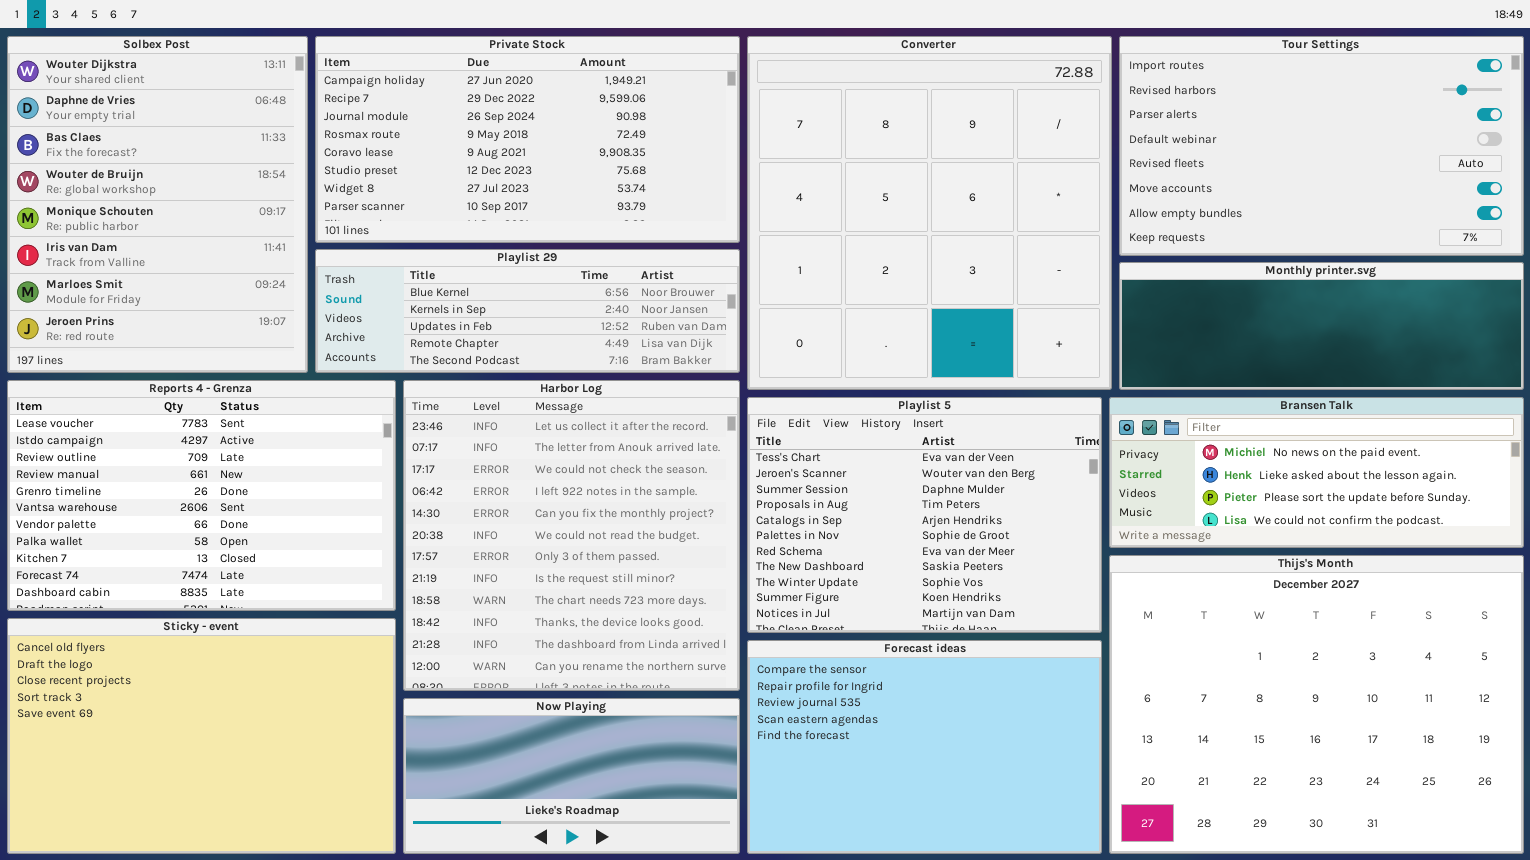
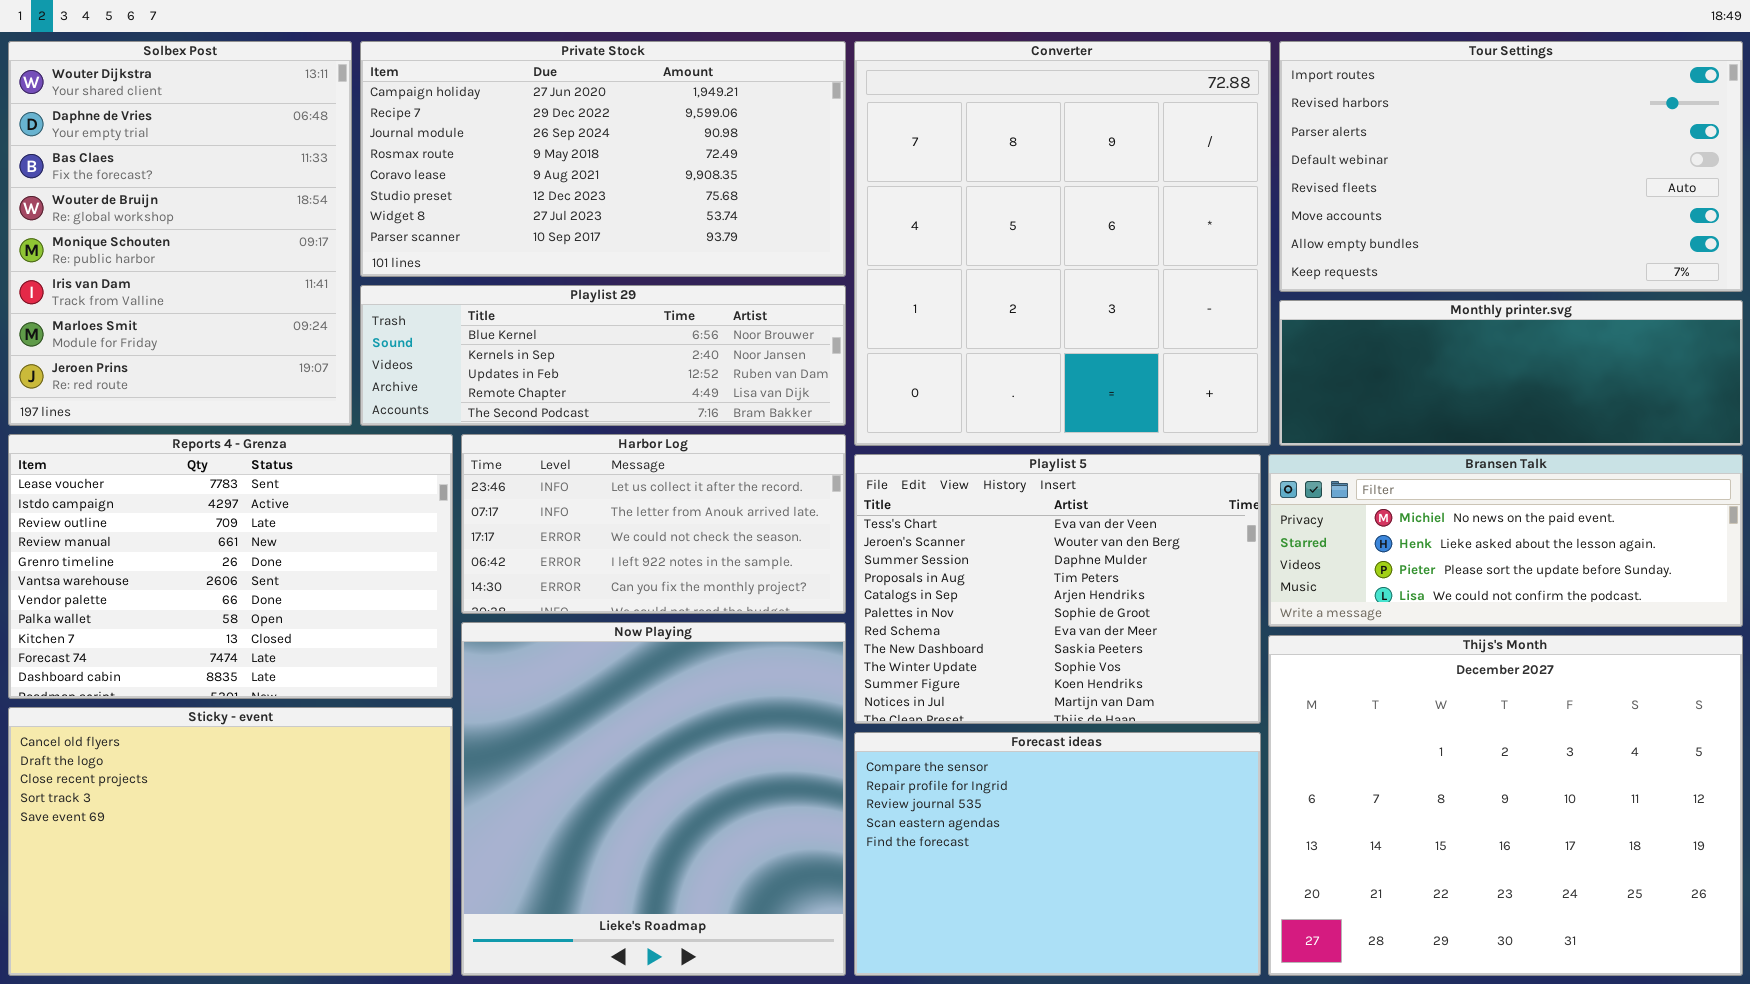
Harbor Log: [403,380,740,691] -> [461,434,846,614], resized
Now Playing: [403,698,740,854] -> [461,622,846,976], resized

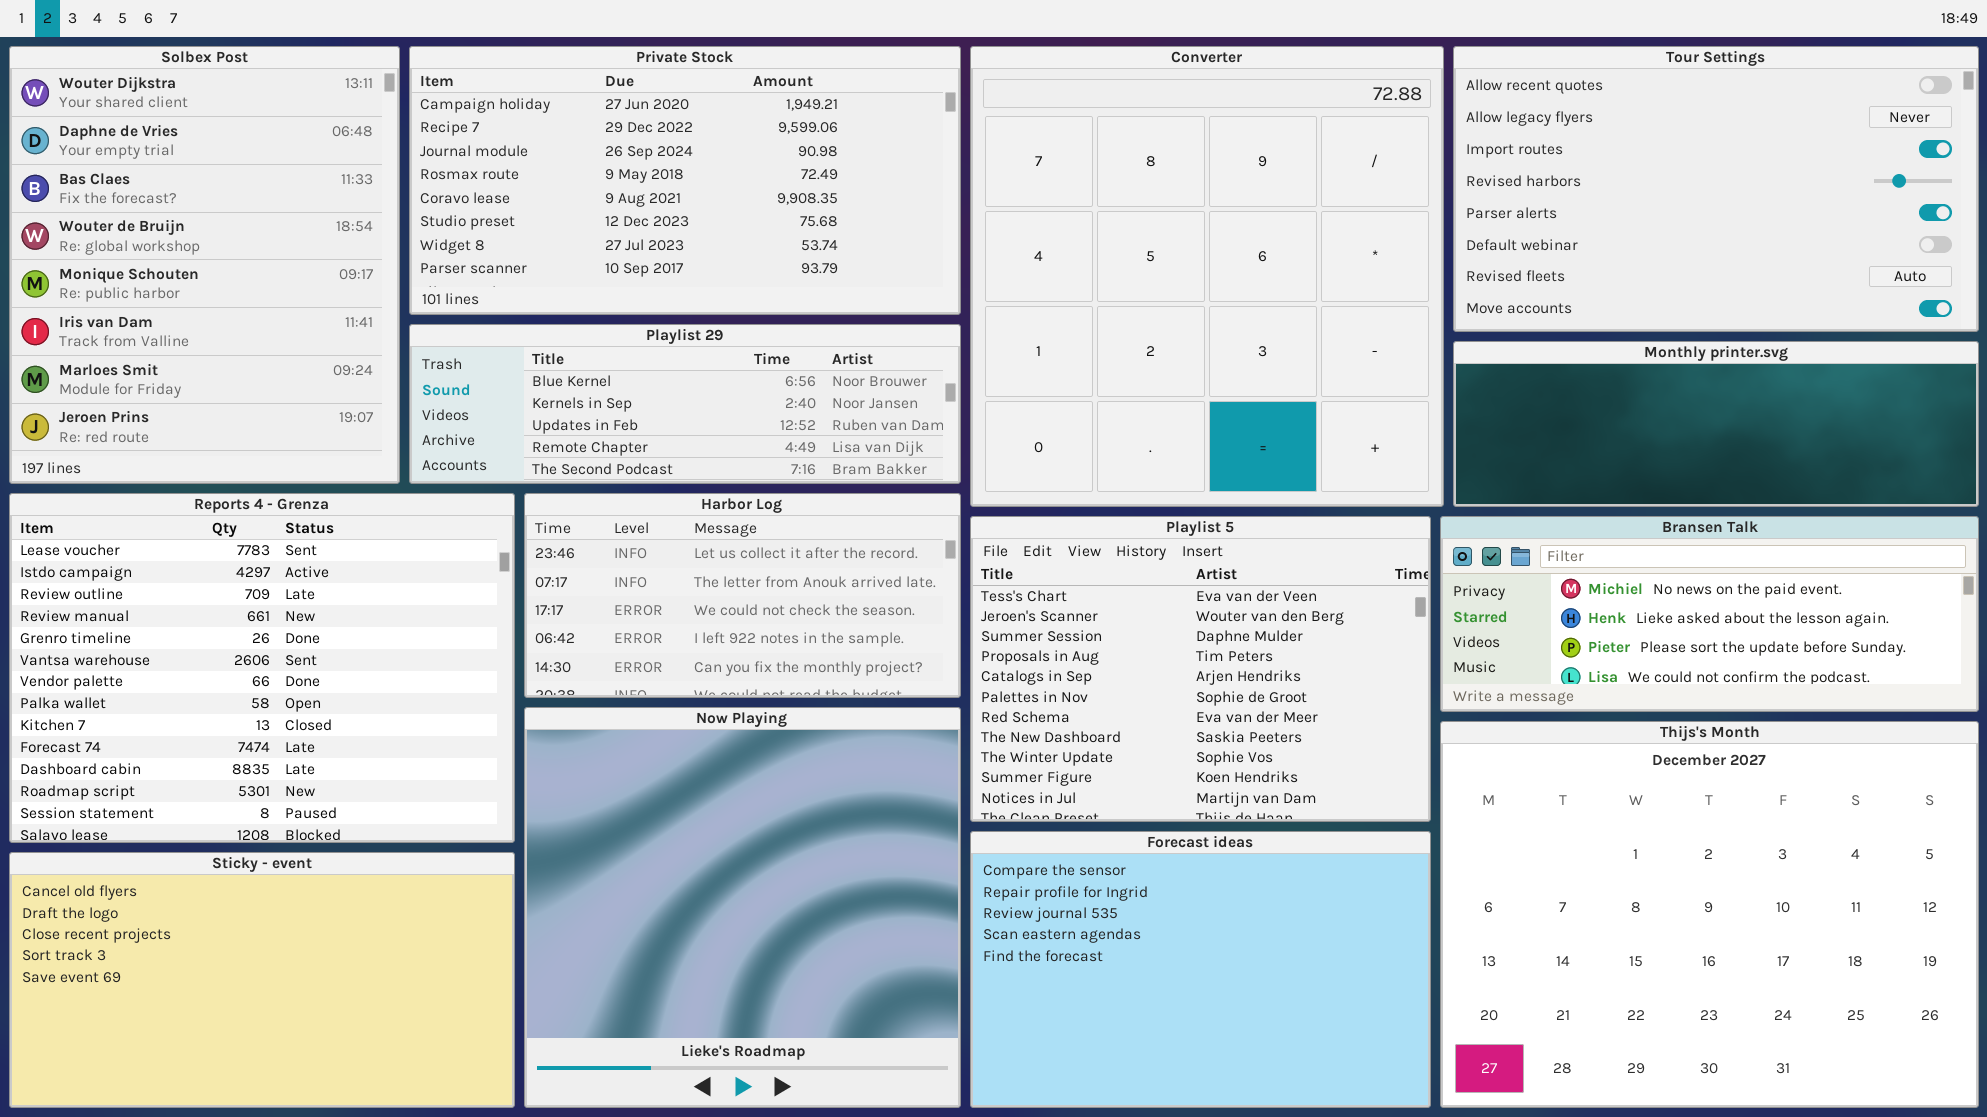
Tour Settings: [1279,41,1743,292] -> [1453,46,1979,332], scrolled up 2 rows
Reports 4 - Grenza: [8,434,453,699] -> [9,493,515,843], resized
Sticky - event: [8,707,453,976] -> [9,852,515,1108], resized

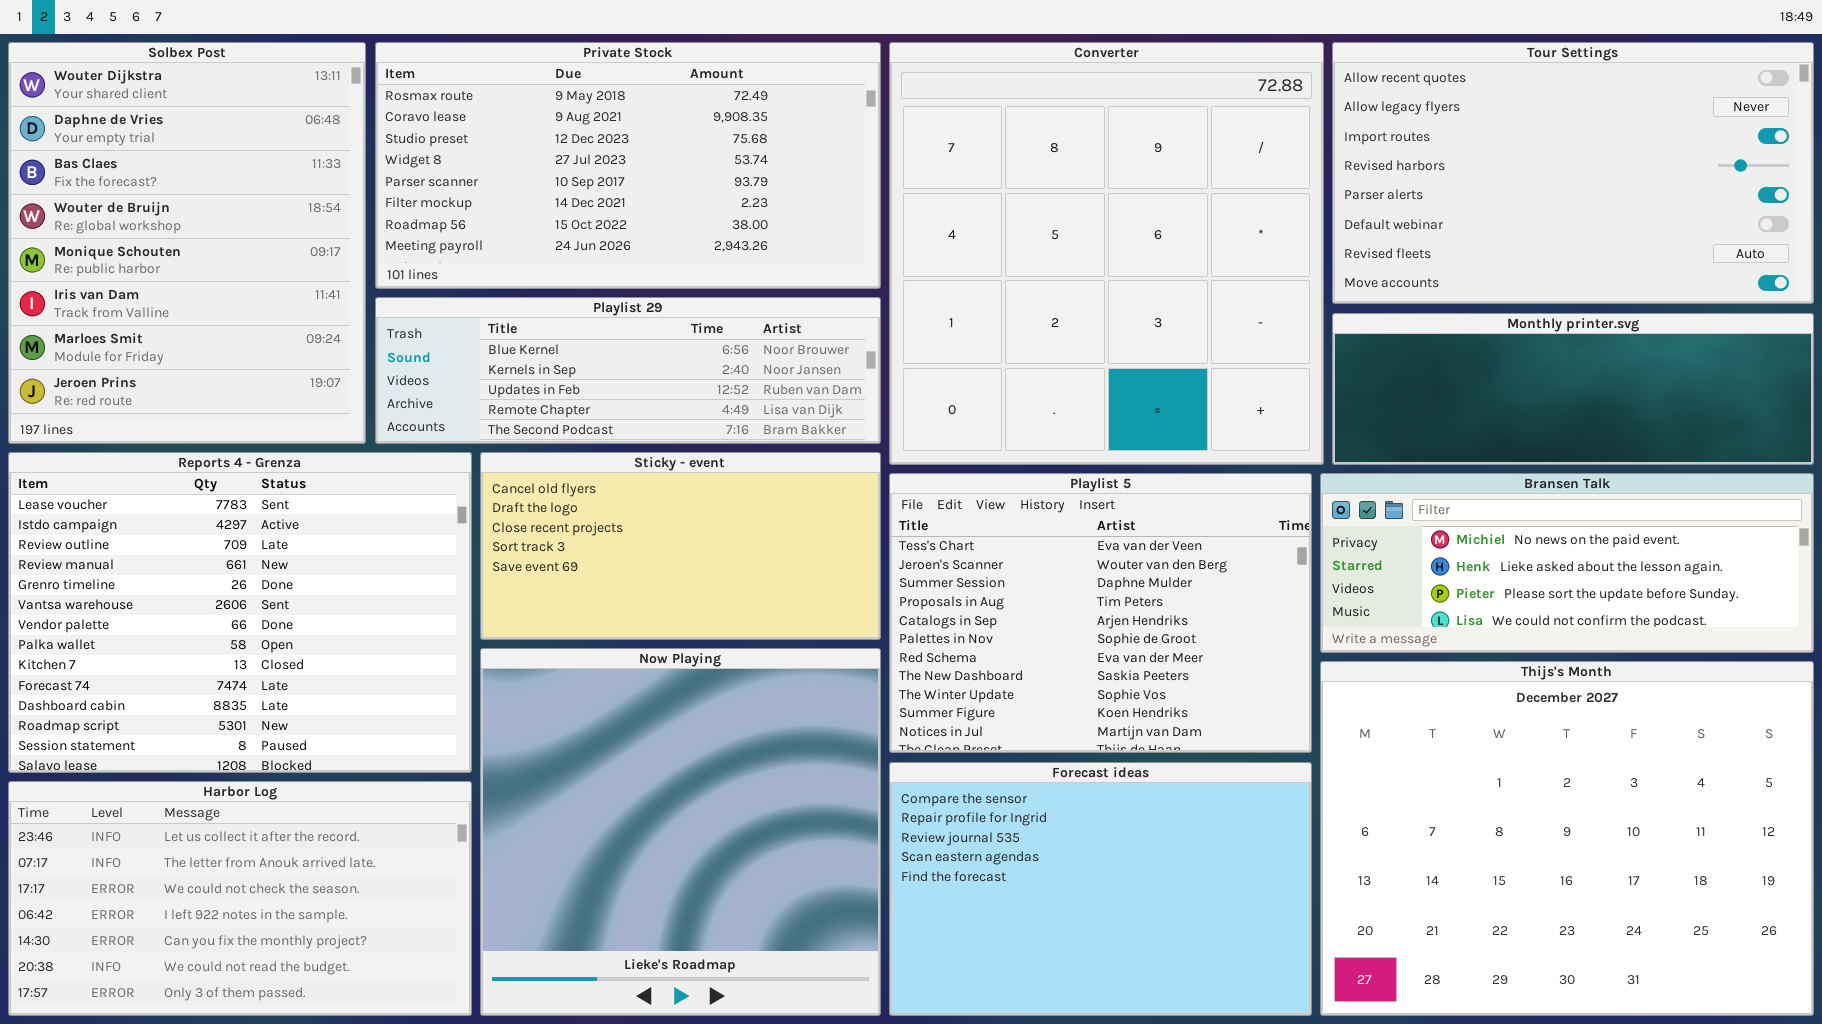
Private Stock: [409,46,961,315] -> [375,42,881,289], scrolled down 3 rows
Harbor Log: [524,493,961,698] -> [8,781,472,1016], moved, resized
Sticky - event: [9,852,515,1108] -> [480,452,881,640], moved, resized

